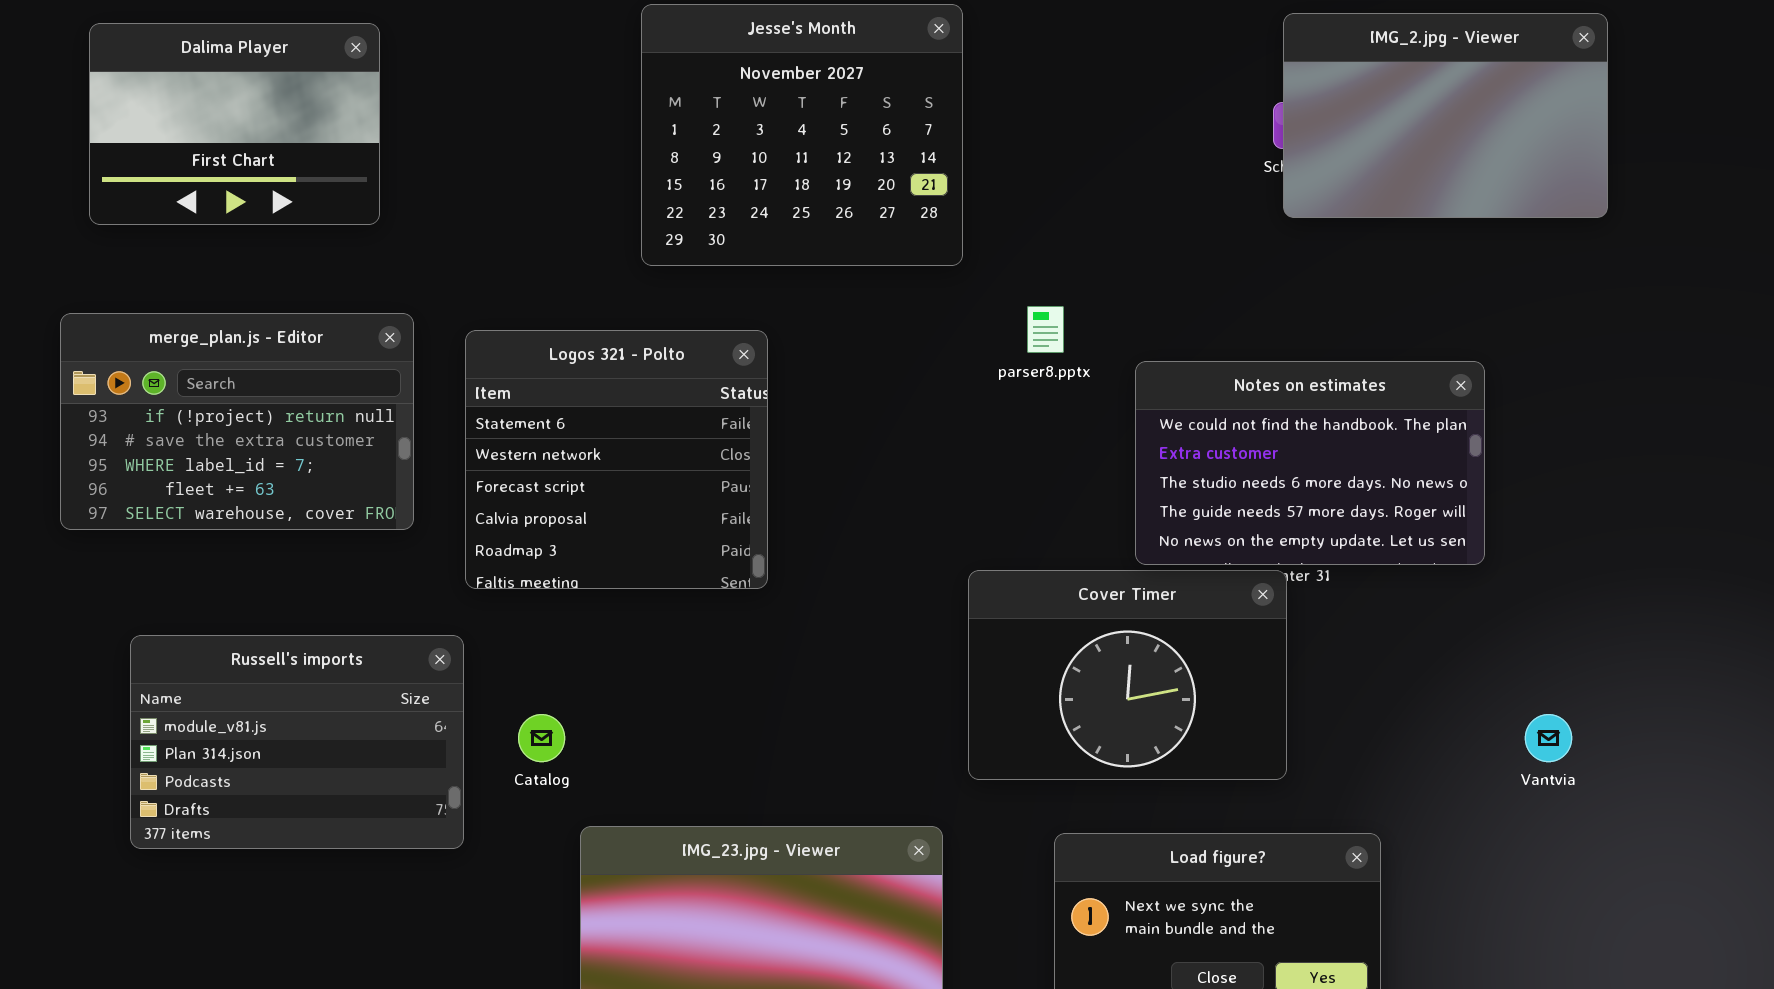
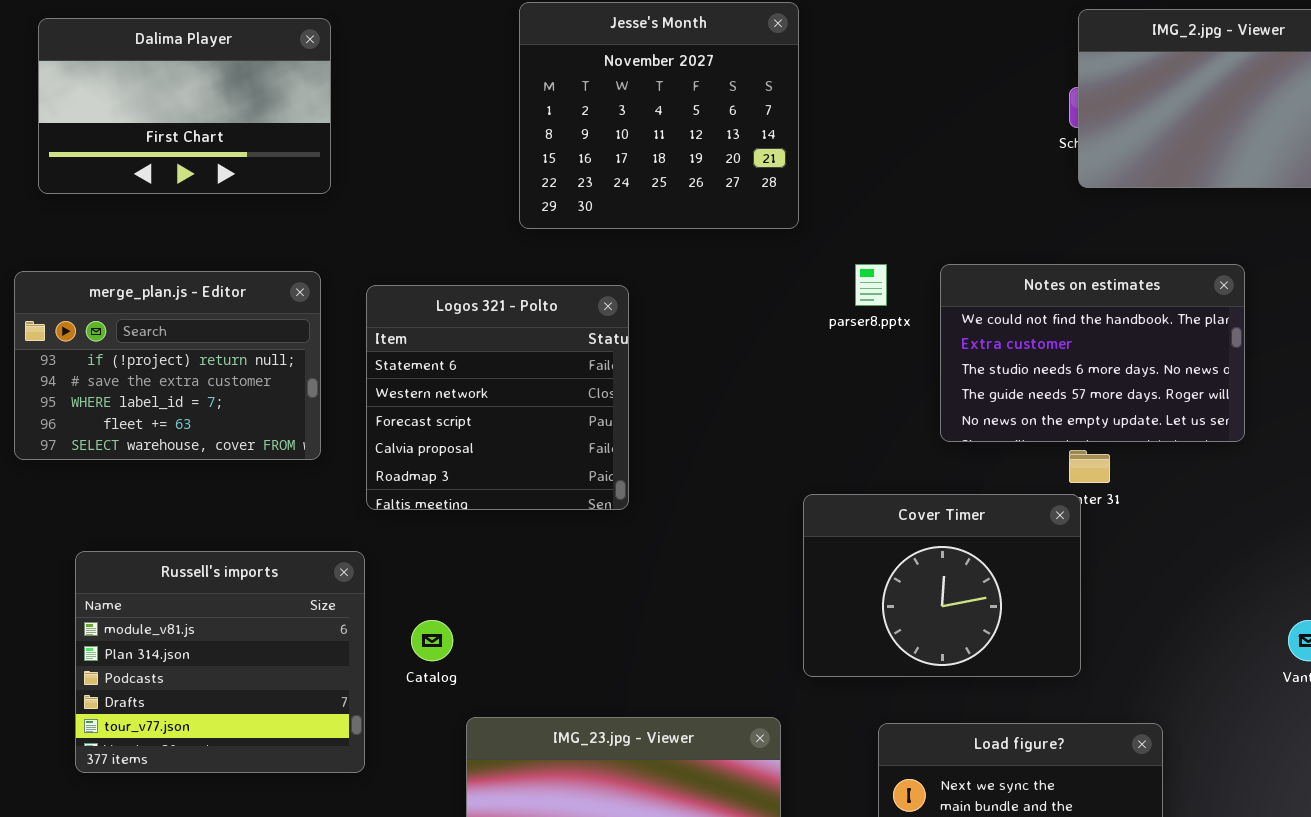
Dalima Player: [89,23,380,225] -> [38,18,331,194], resized
Notes on estimates: [1135,361,1485,565] -> [940,264,1245,442], moved
Russell's imports: [130,635,464,849] -> [75,551,365,773], resized

